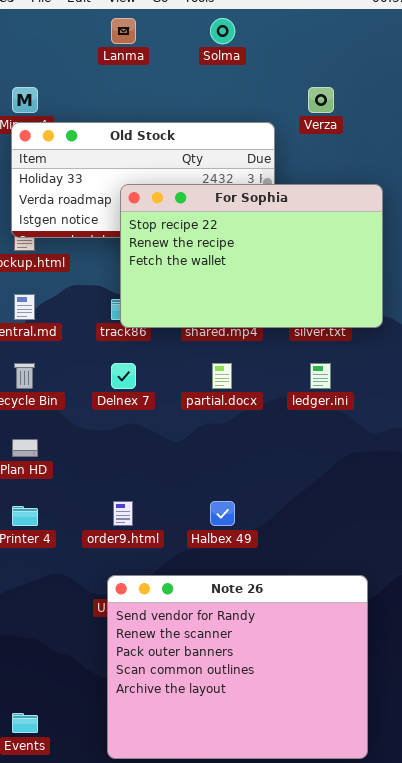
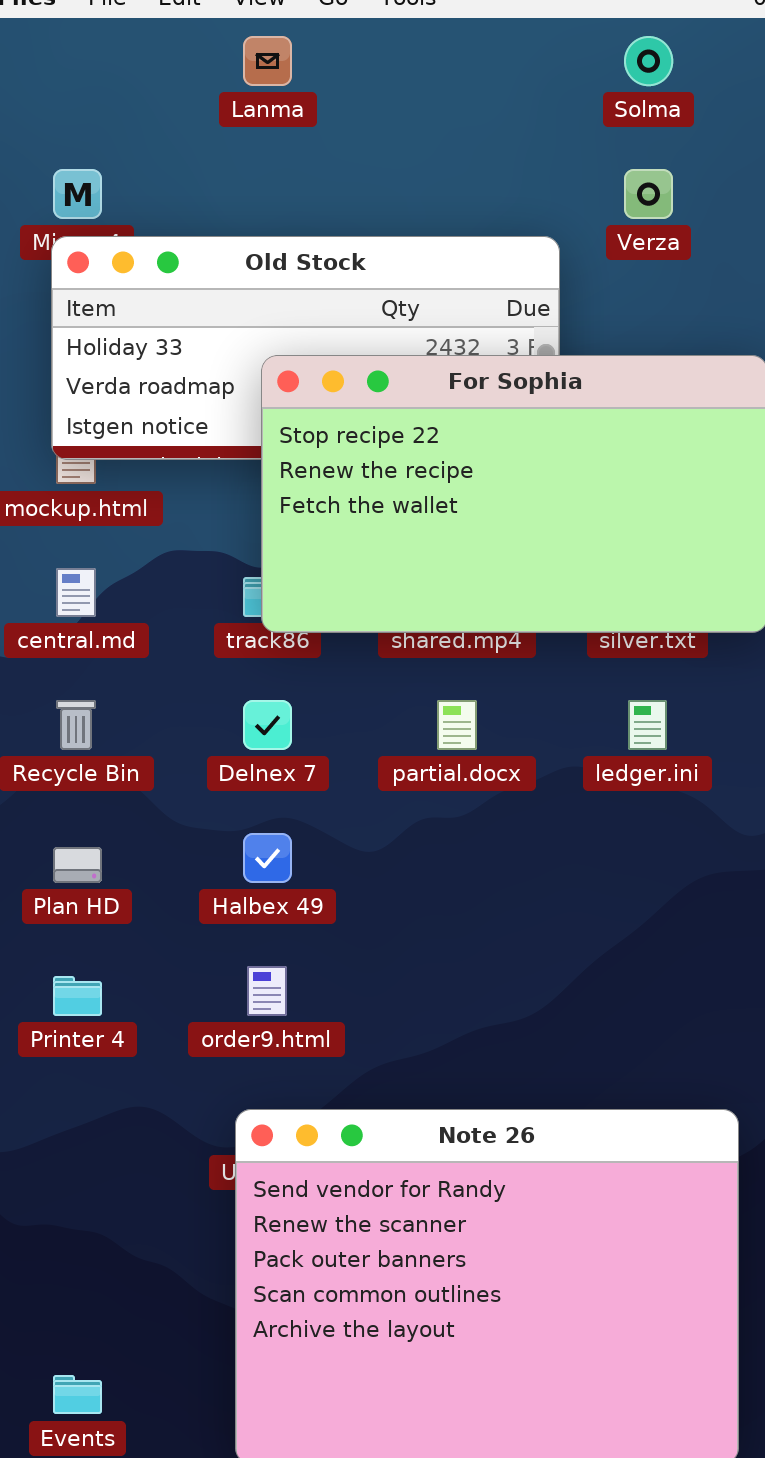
Solma: [210,18,235,44] -> [624,36,673,86], moved
Halbex 49: [210,501,235,526] -> [243,833,292,883], moved

